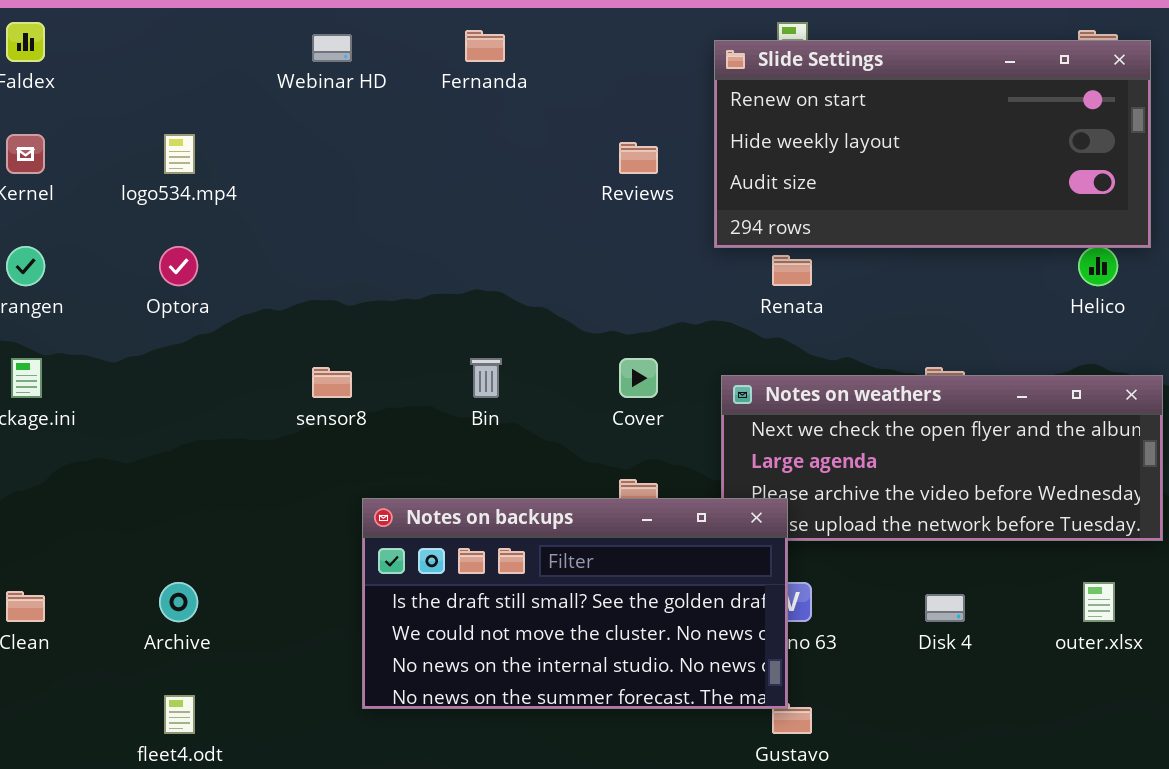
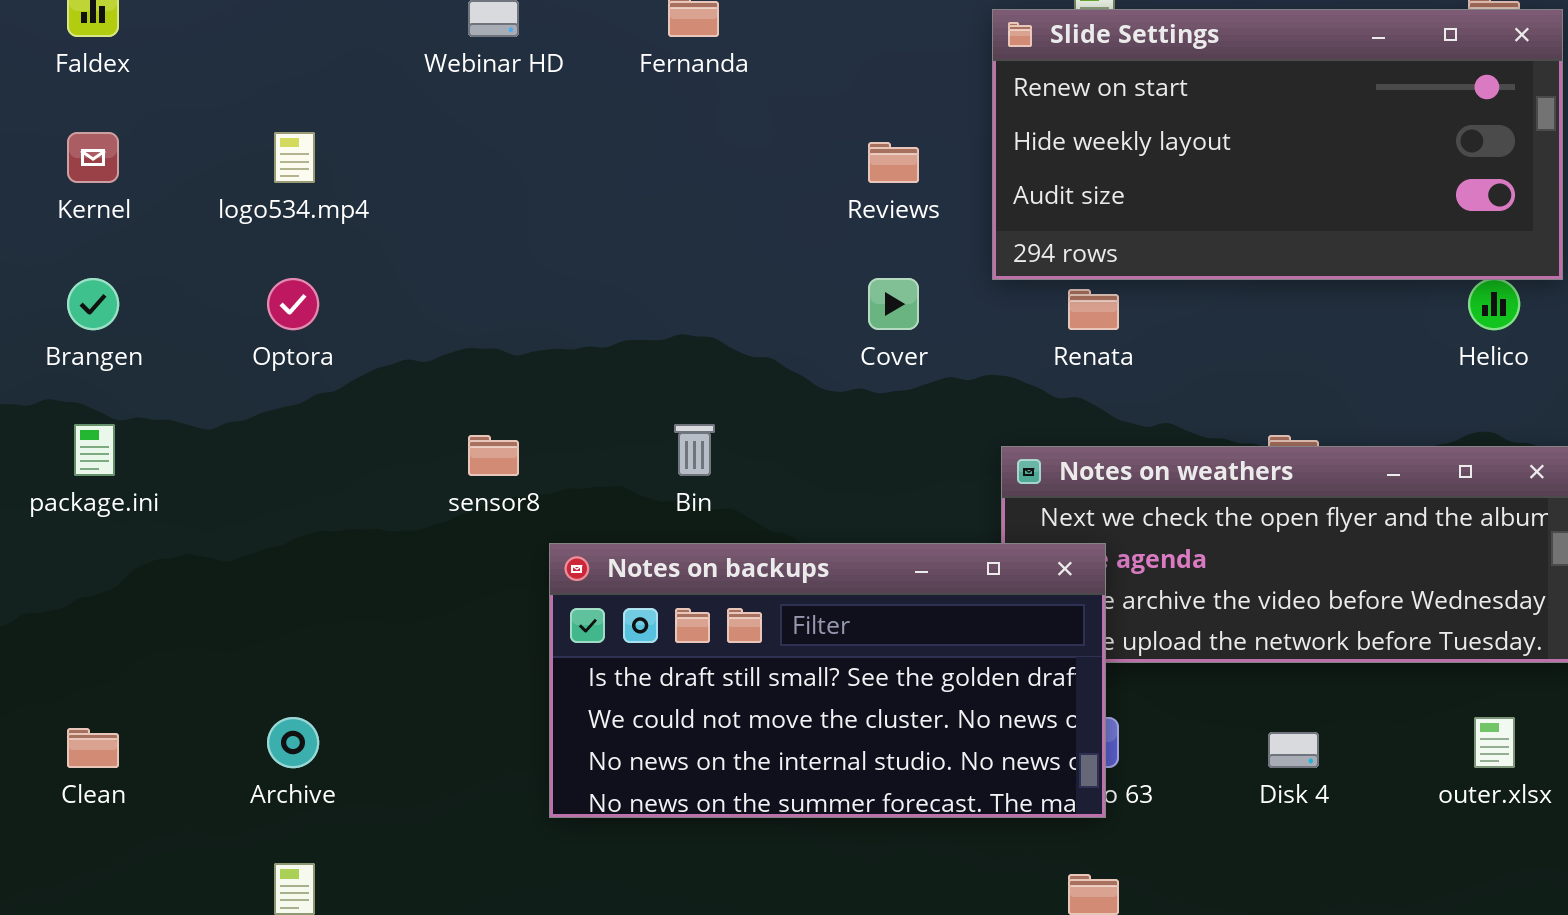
Cover: [619,358,658,398] -> [868,278,919,330], moved
Notes on backups: [362,498,788,709] -> [549,543,1106,818], moved

